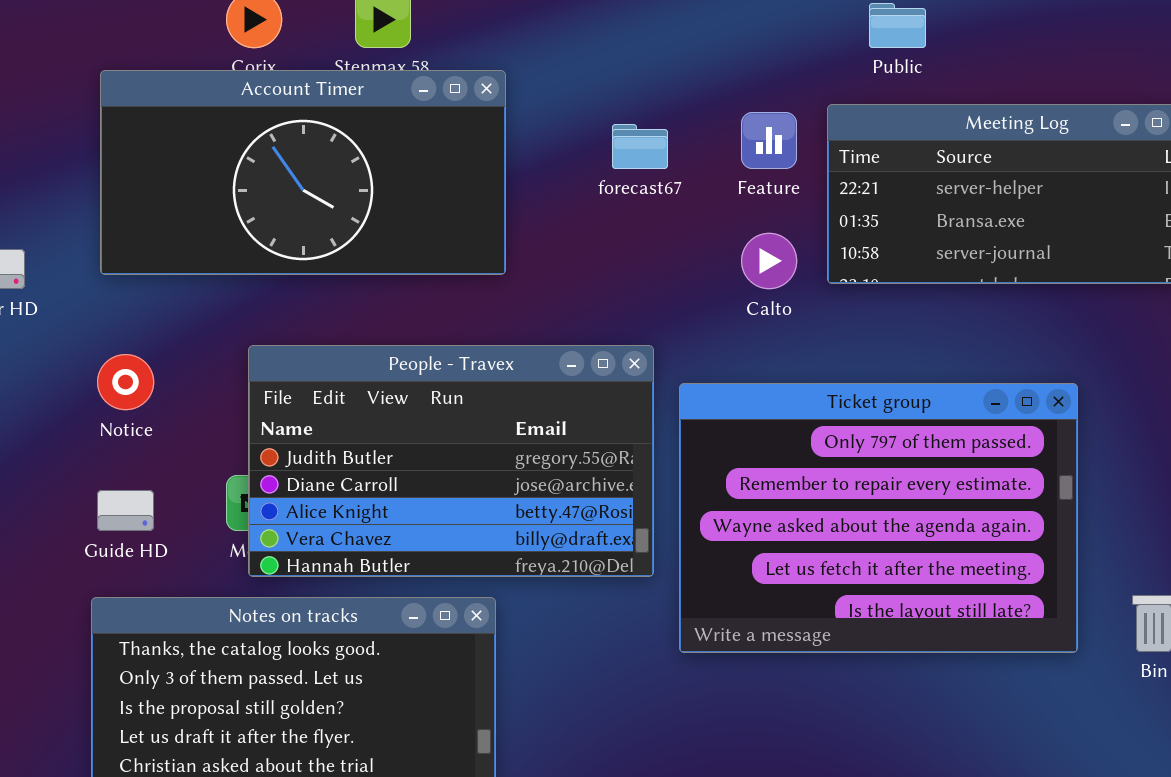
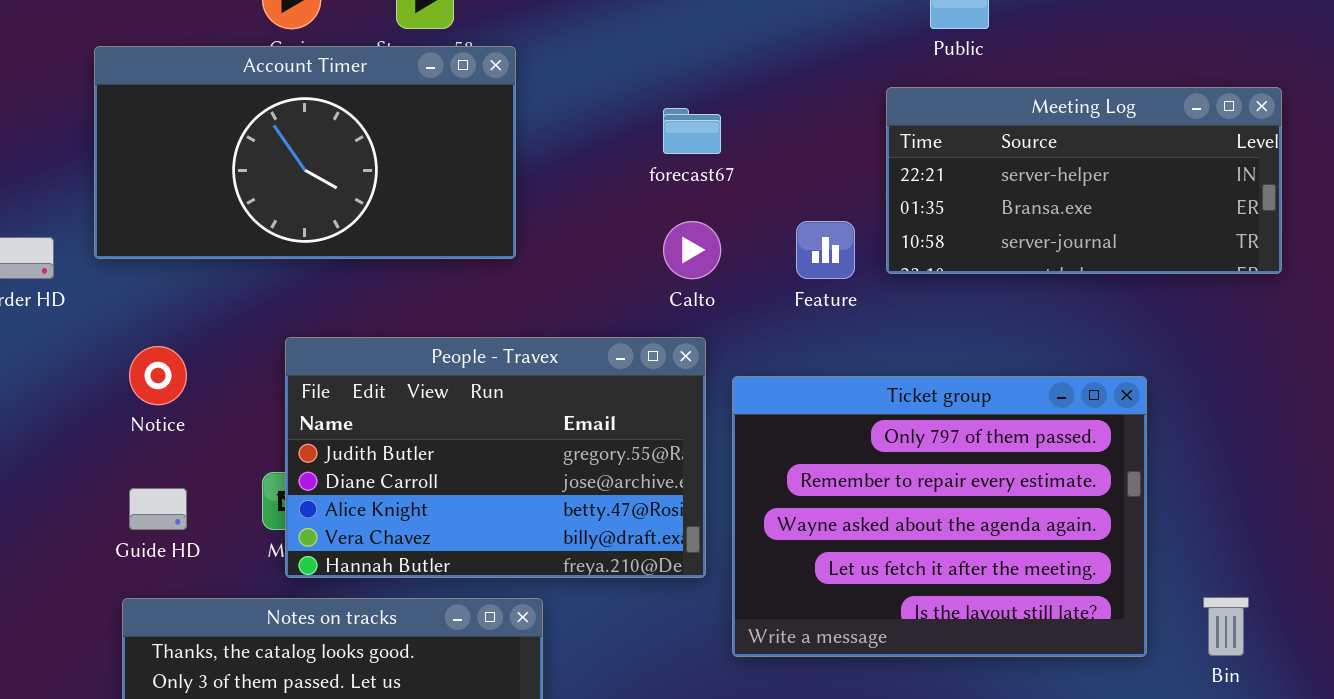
Account Timer: [100,70,506,275] -> [94,46,516,259], moved
Feature: [741,112,797,169] -> [796,221,855,279], moved
Calto: [741,233,797,289] -> [663,221,721,279], moved

